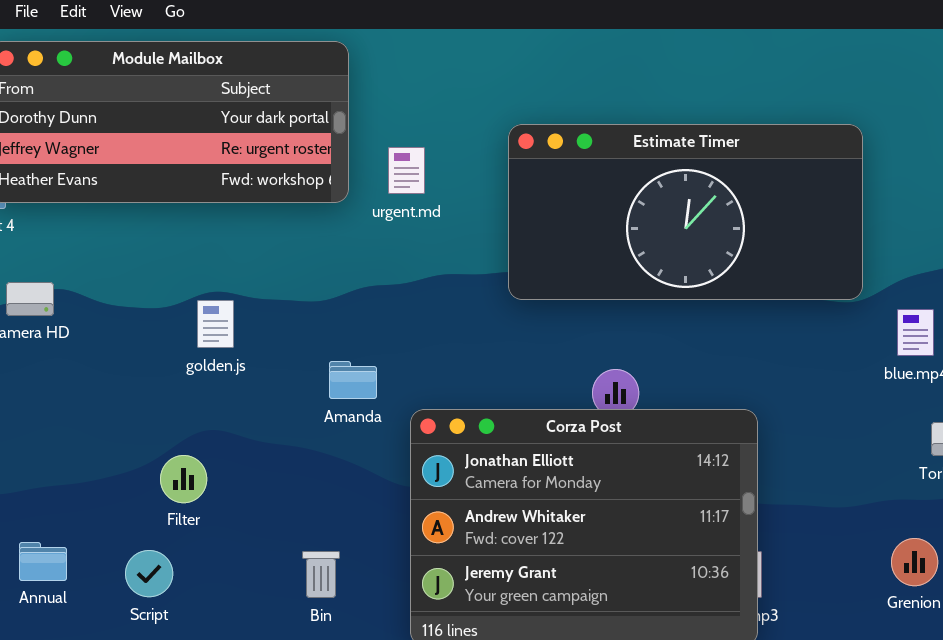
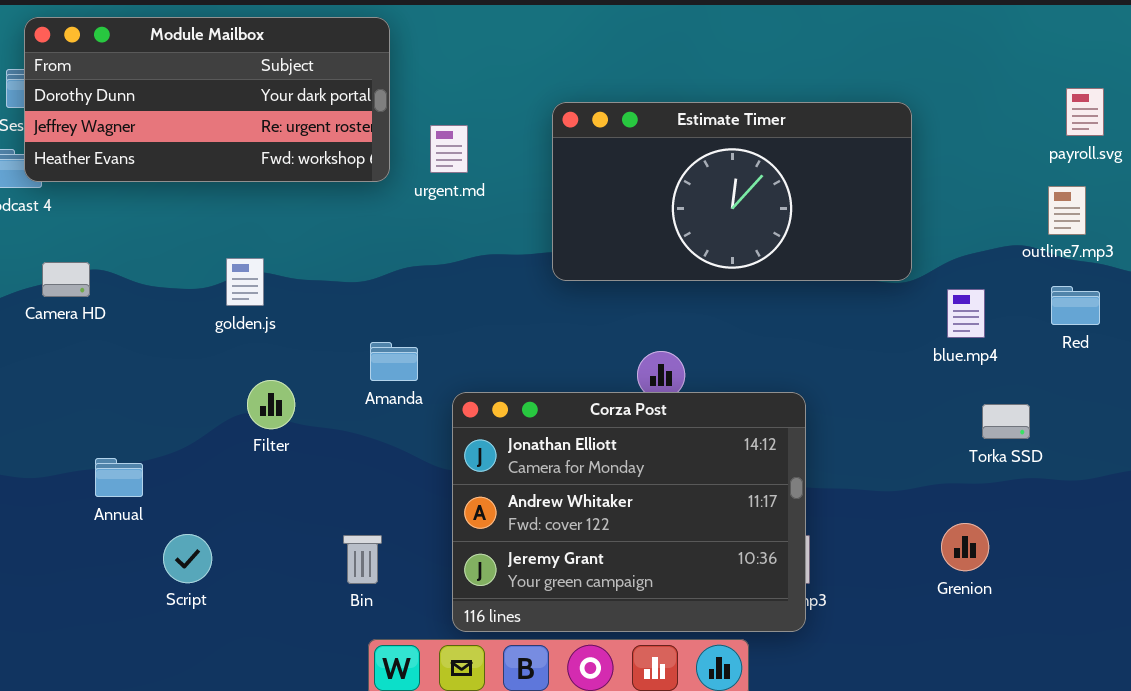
golden.js: [197,300,234,348] -> [226,258,264,306], moved
Filter: [160,455,207,503] -> [247,380,295,429], moved
Annual: [19,542,67,581] -> [95,458,143,497], moved

